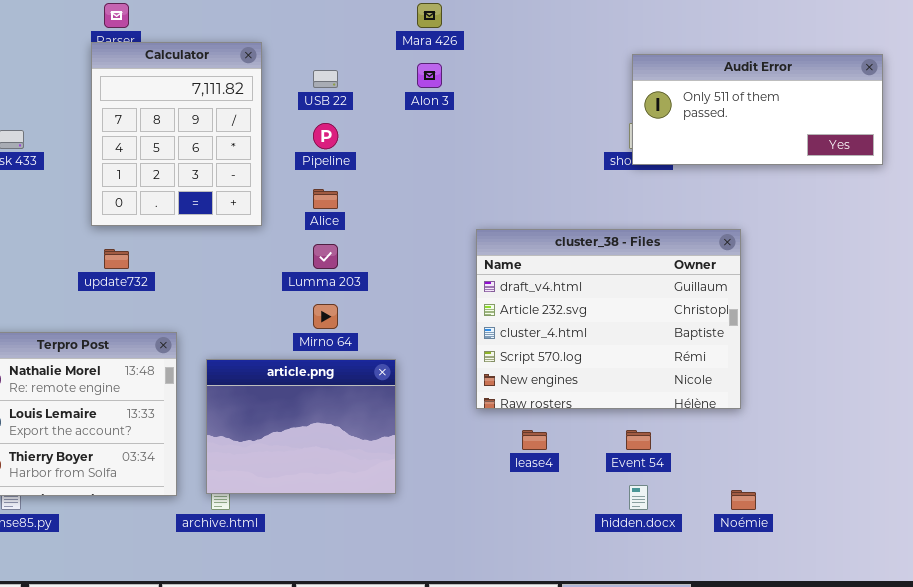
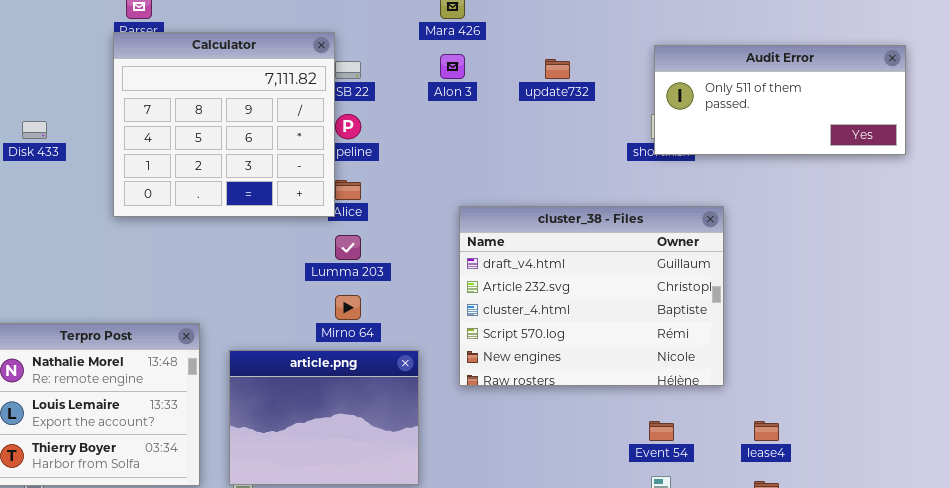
Calculator: [91,42,262,226] -> [113,32,335,217], resized
cluster_38 - Files: [476,229,741,409] -> [459,206,724,386], moved
update732: [104,249,129,269] -> [545,59,570,79], moved
lease4: [522,430,547,450] -> [754,421,779,441], moved

